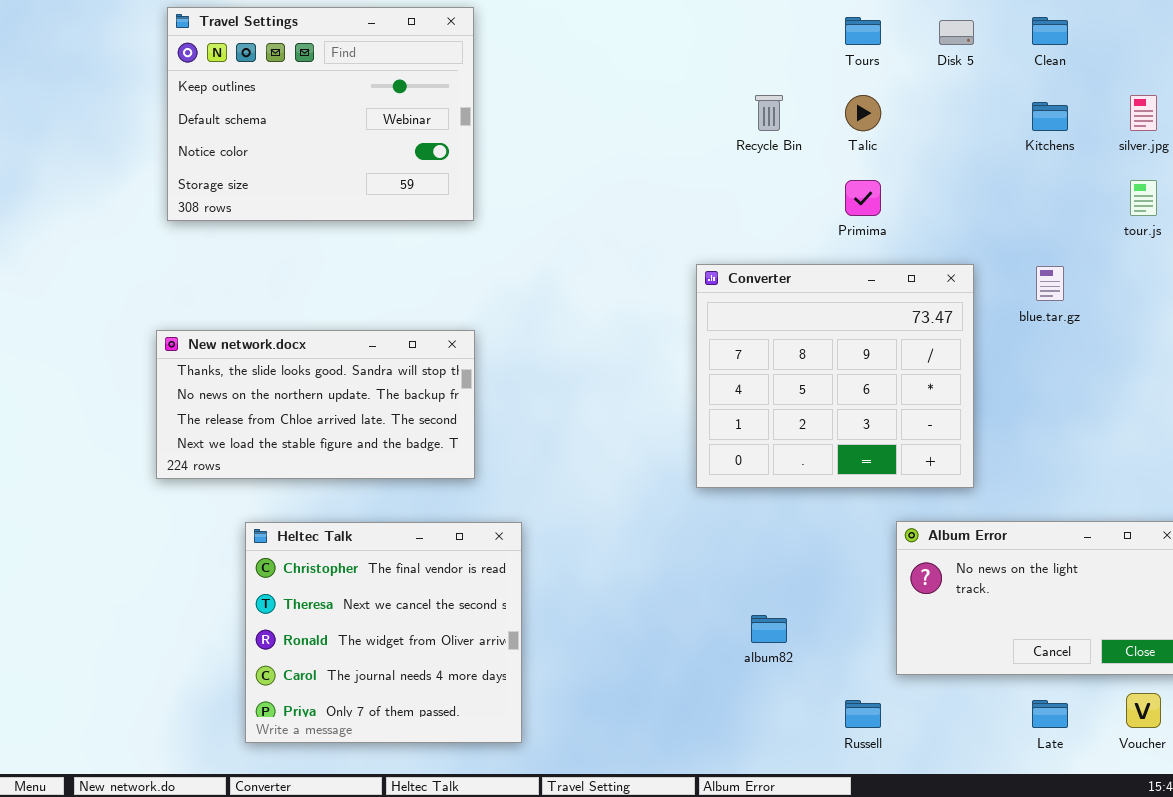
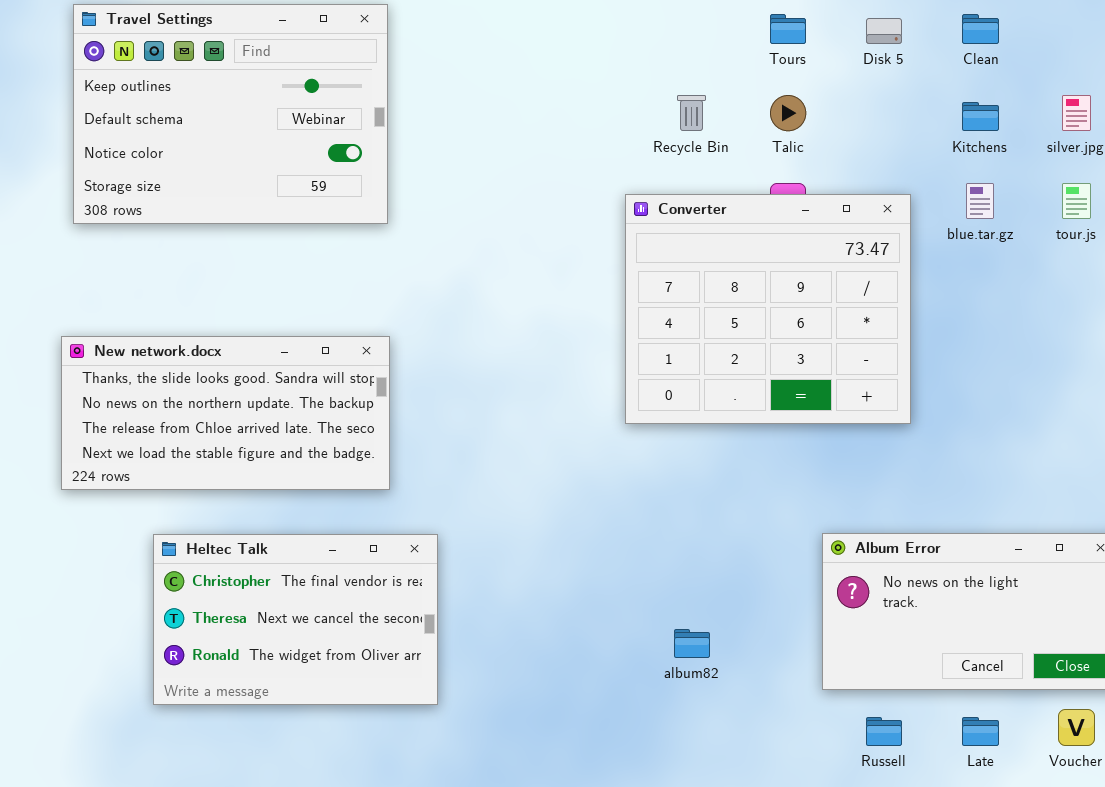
Converter: [696,264,974,488] -> [625,194,911,424], moved
blue.tar.gz: [1036,266,1064,301] -> [966,183,994,219], moved
Heltec Talk: [245,522,522,743] -> [153,534,438,705], resized
Russell: [845,700,881,728] -> [866,717,902,746], moved

